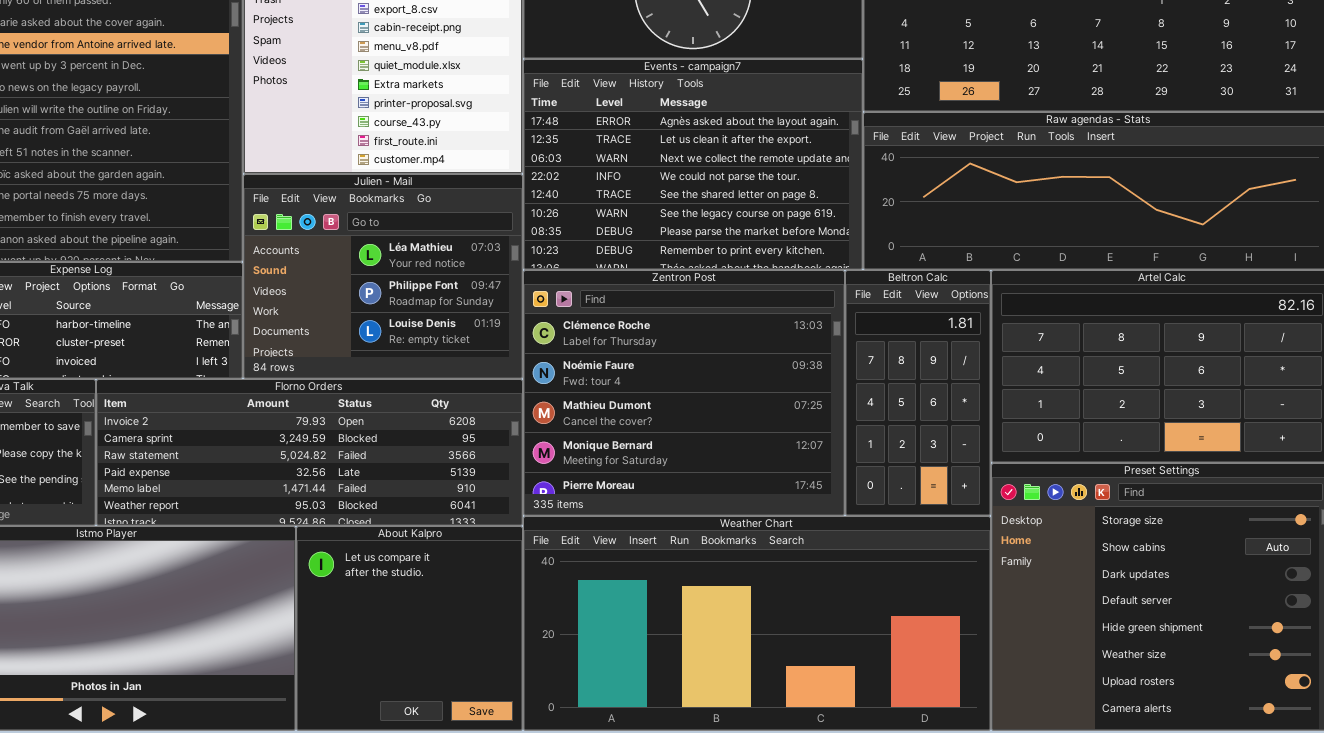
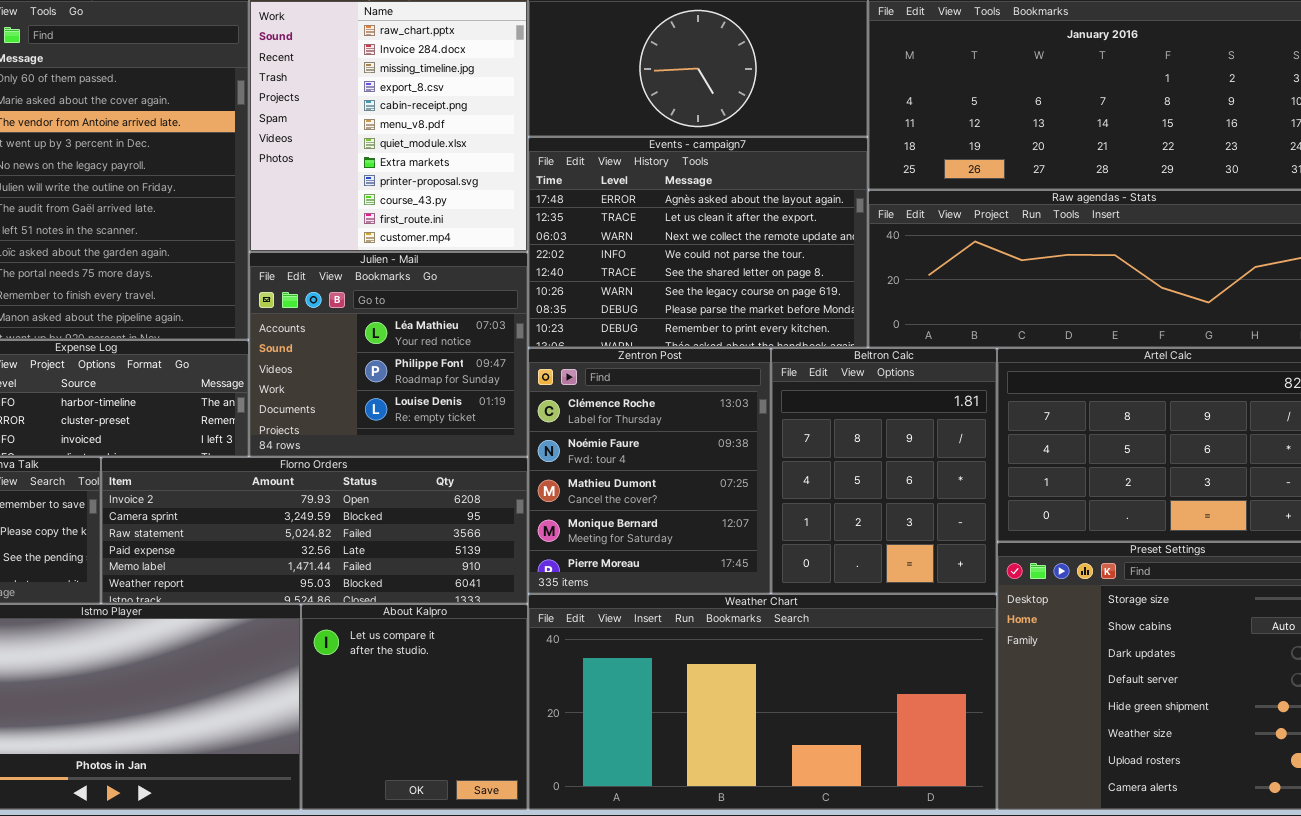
Zentron Post: [523,270,845,516] -> [528,348,771,594], resized
Beltron Calc: [845,270,991,516] -> [771,348,997,594], resized

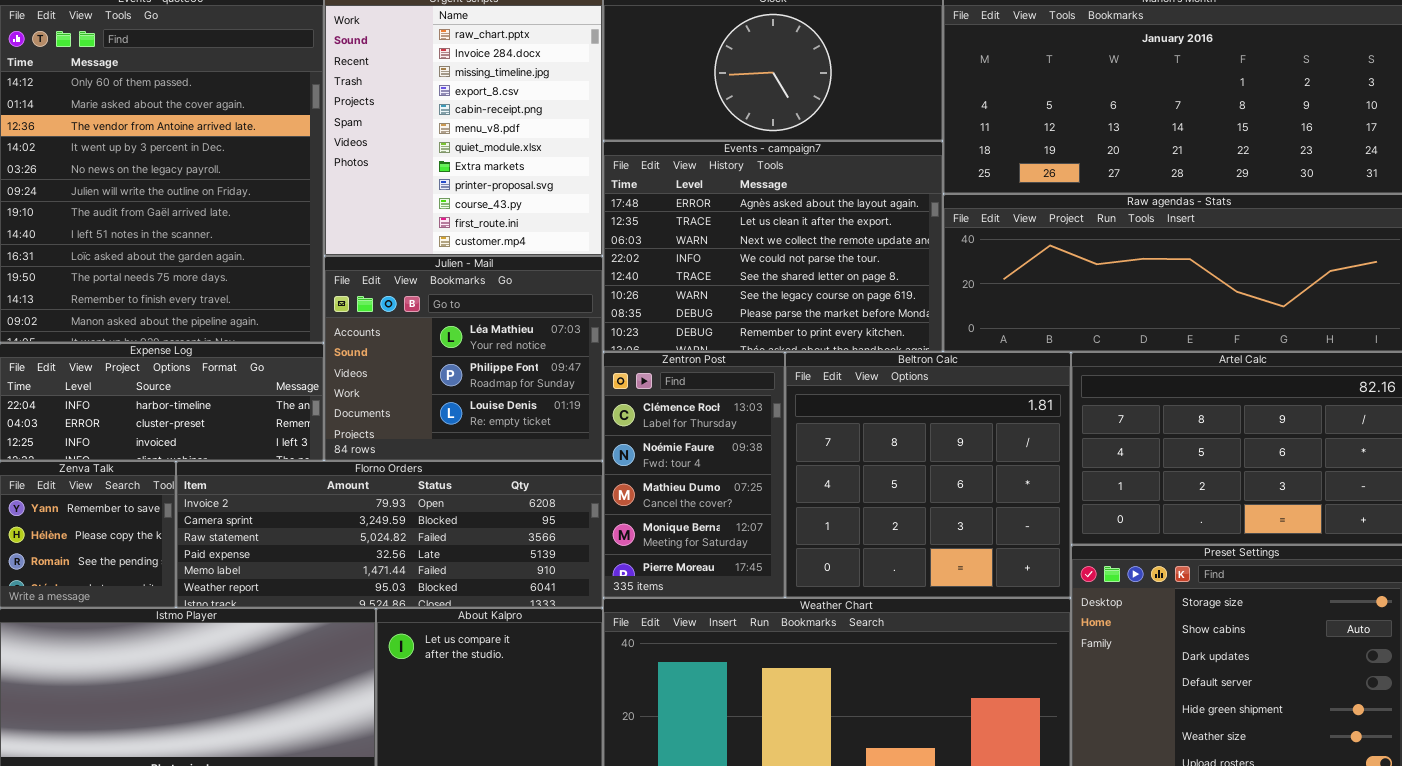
Zentron Post: [528,348,771,594] -> [603,352,785,598], resized
Beltron Calc: [771,348,997,594] -> [785,352,1071,598], resized

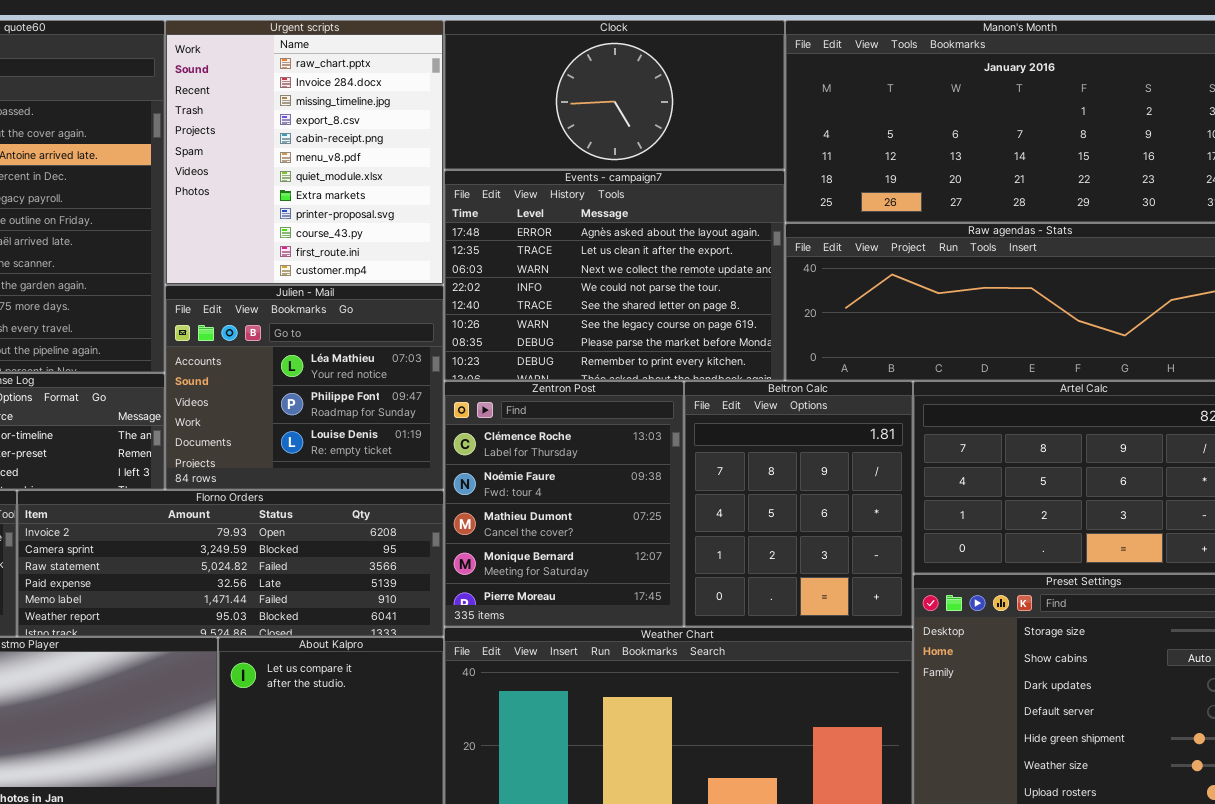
Zentron Post: [603,352,785,598] -> [444,381,684,627], resized
Beltron Calc: [785,352,1071,598] -> [684,381,913,627], resized

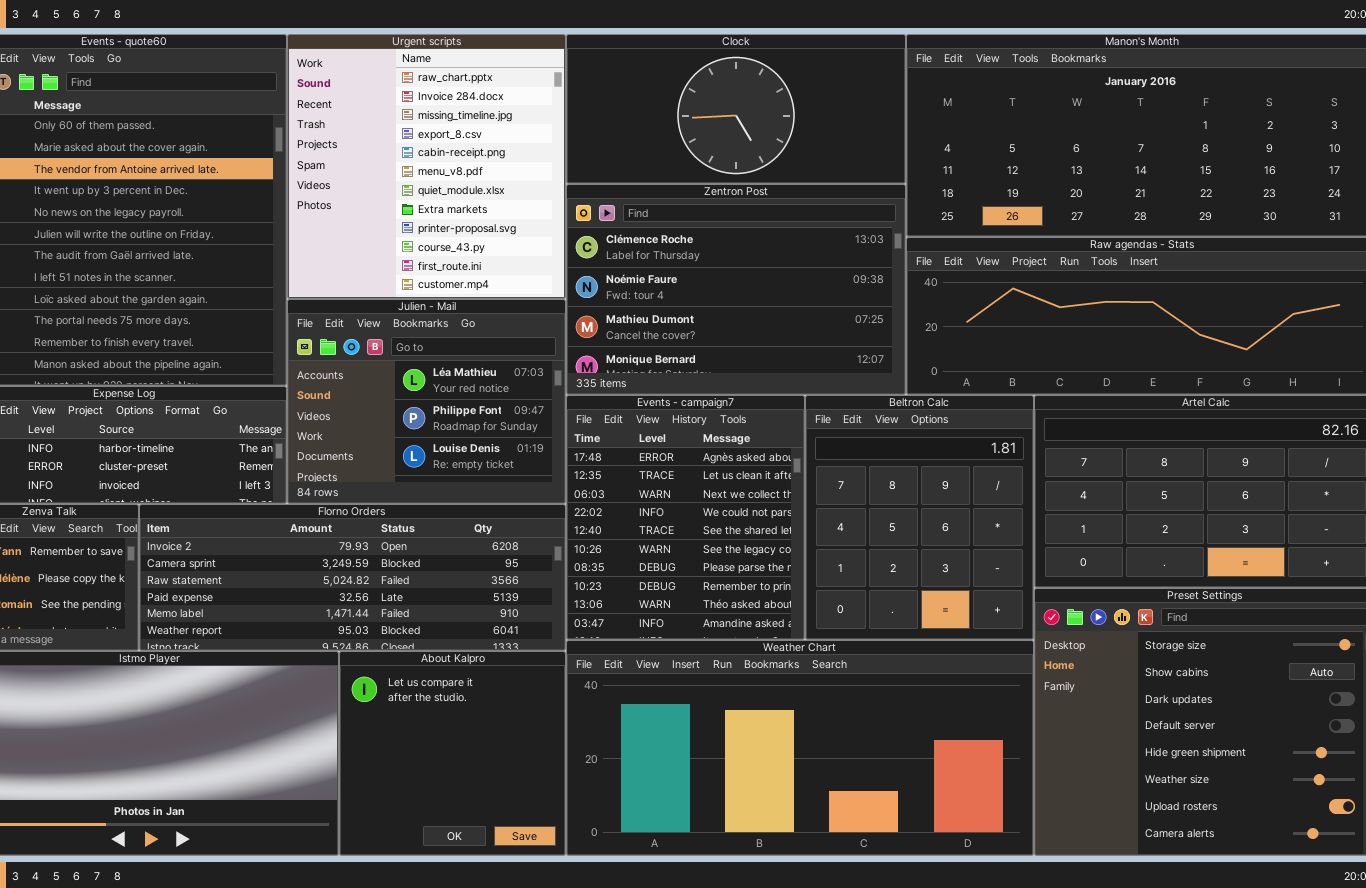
Events - campaign7: [444,170,785,381] -> [566,395,805,640], moved, resized
Zentron Post: [444,381,684,627] -> [566,184,906,395], moved, resized

